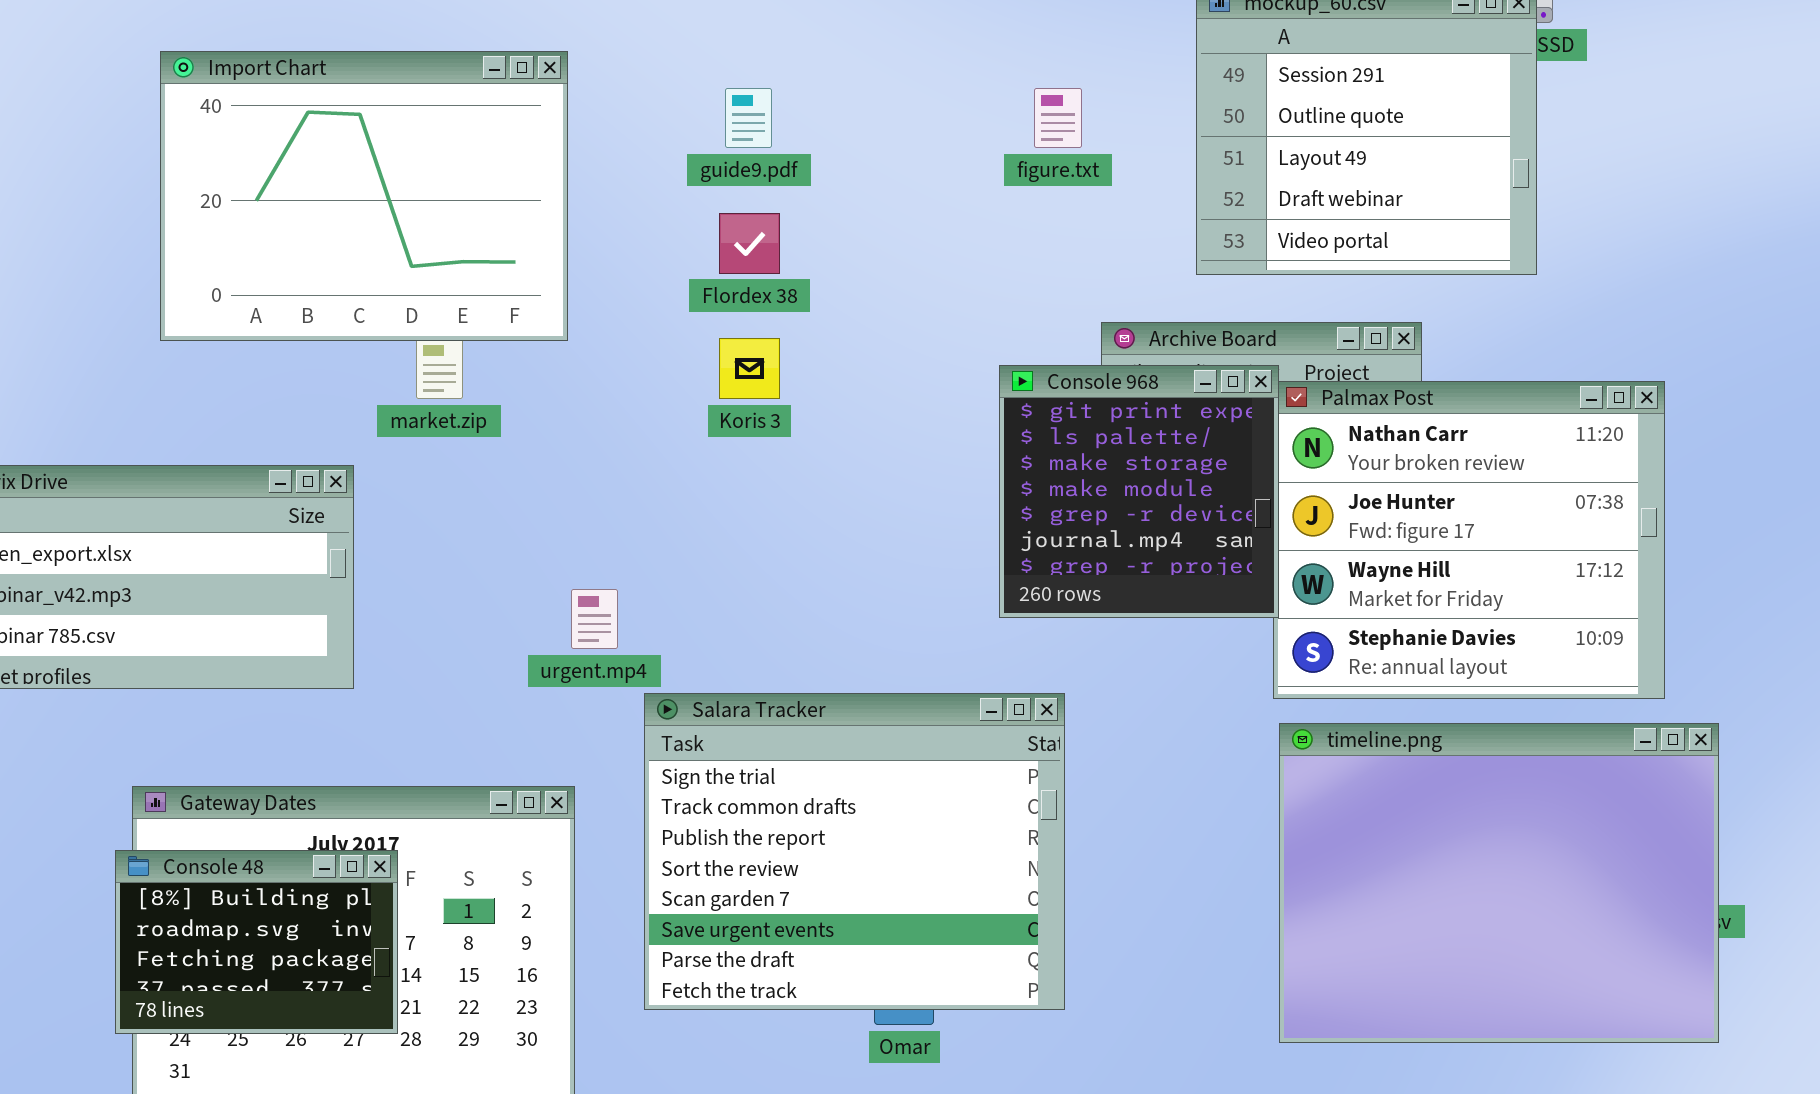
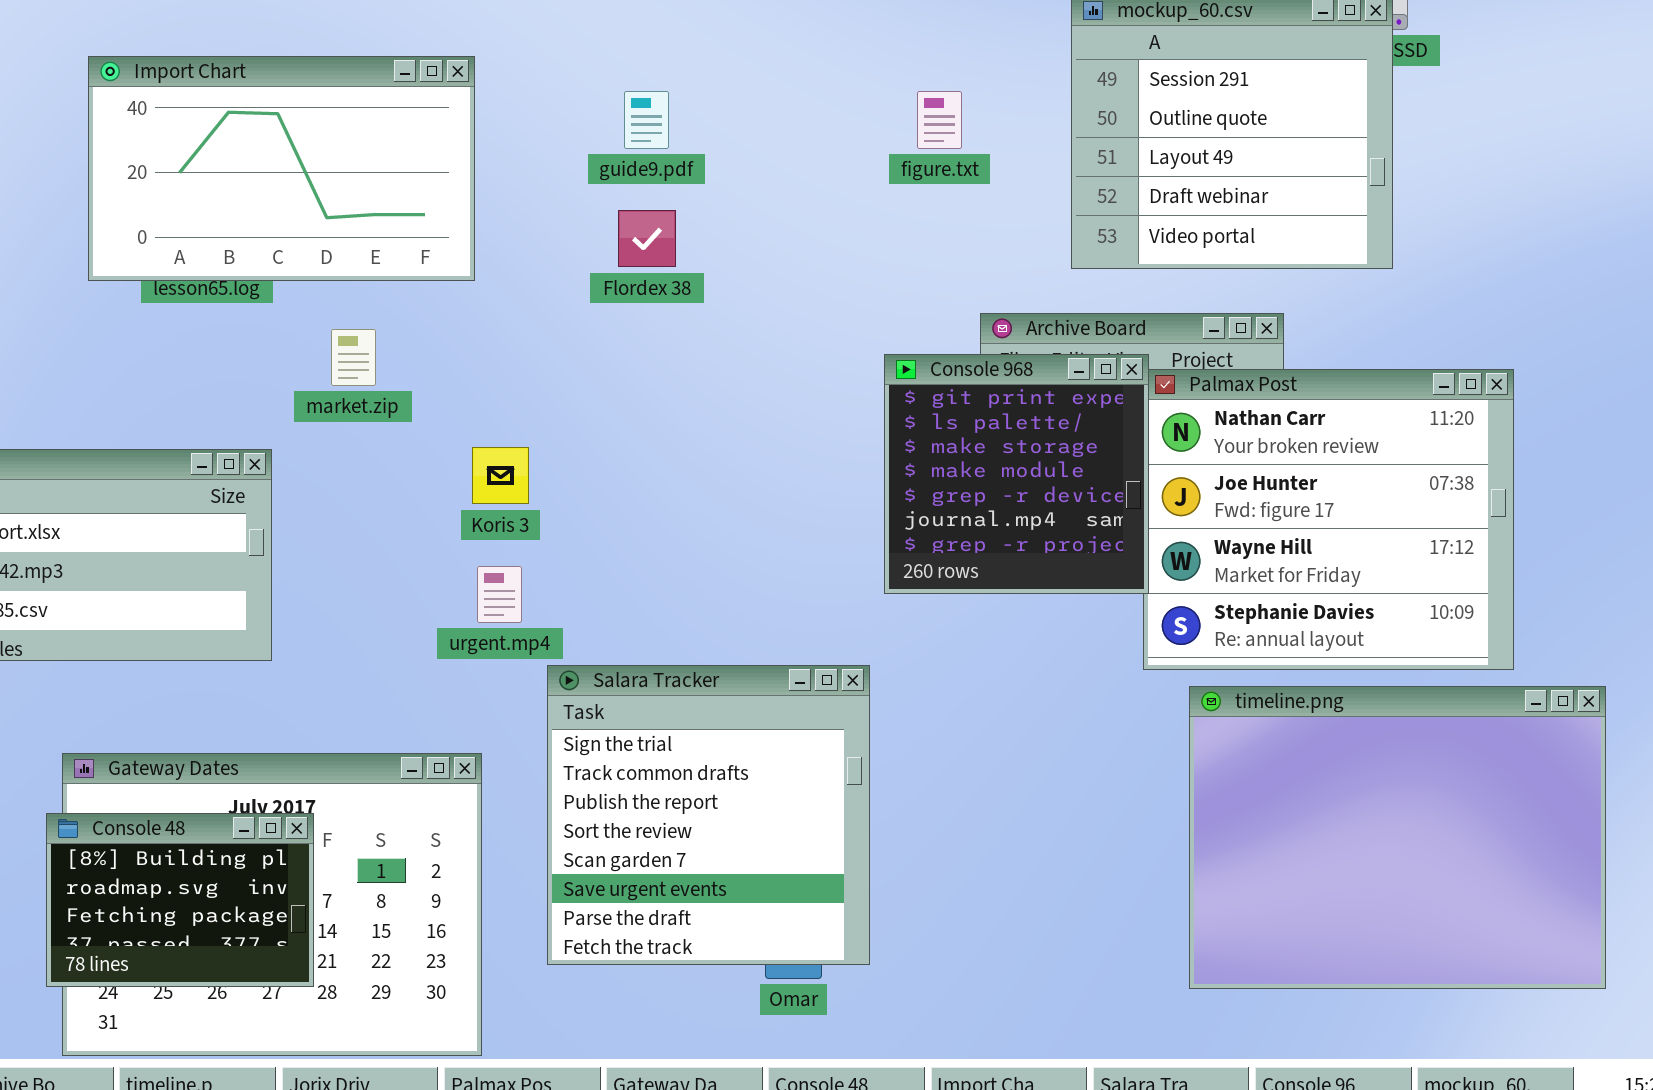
Import Chart: [160,51,568,341] -> [88,56,475,281], resized
Koris 3: [719,338,780,399] -> [472,447,529,504], moved
Salara Tracker: [644,693,1065,1010] -> [547,665,870,965], resized
timeline.png: [1279,723,1719,1043] -> [1189,686,1606,989], moved

